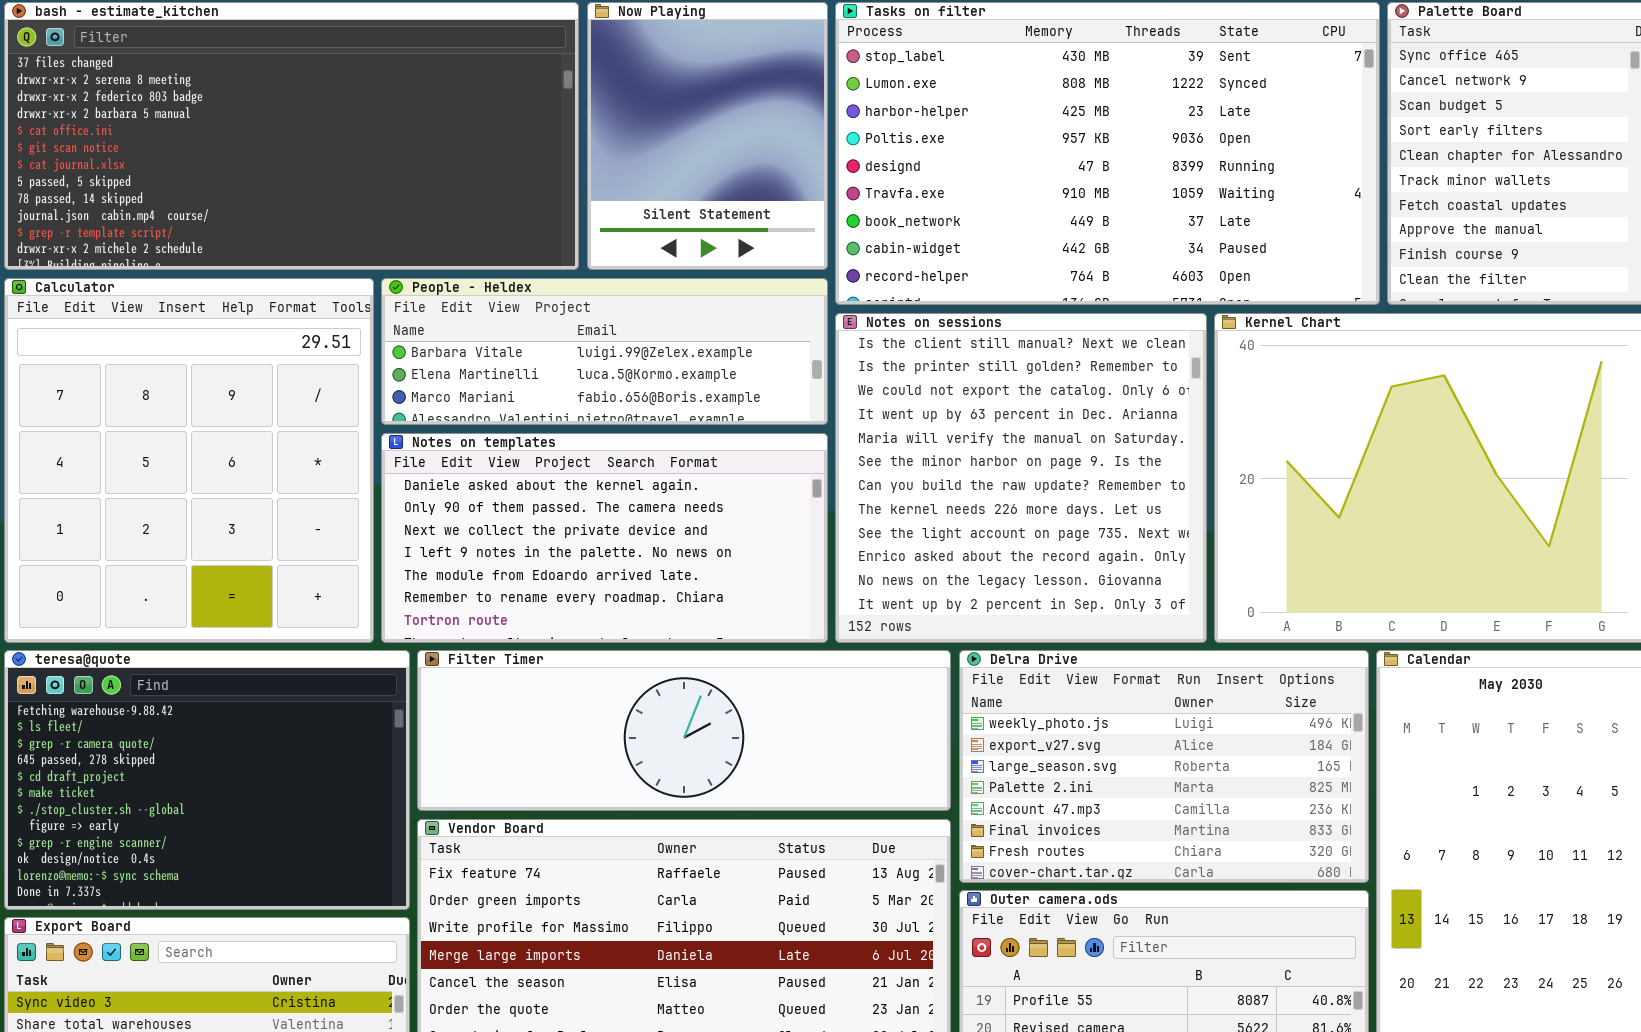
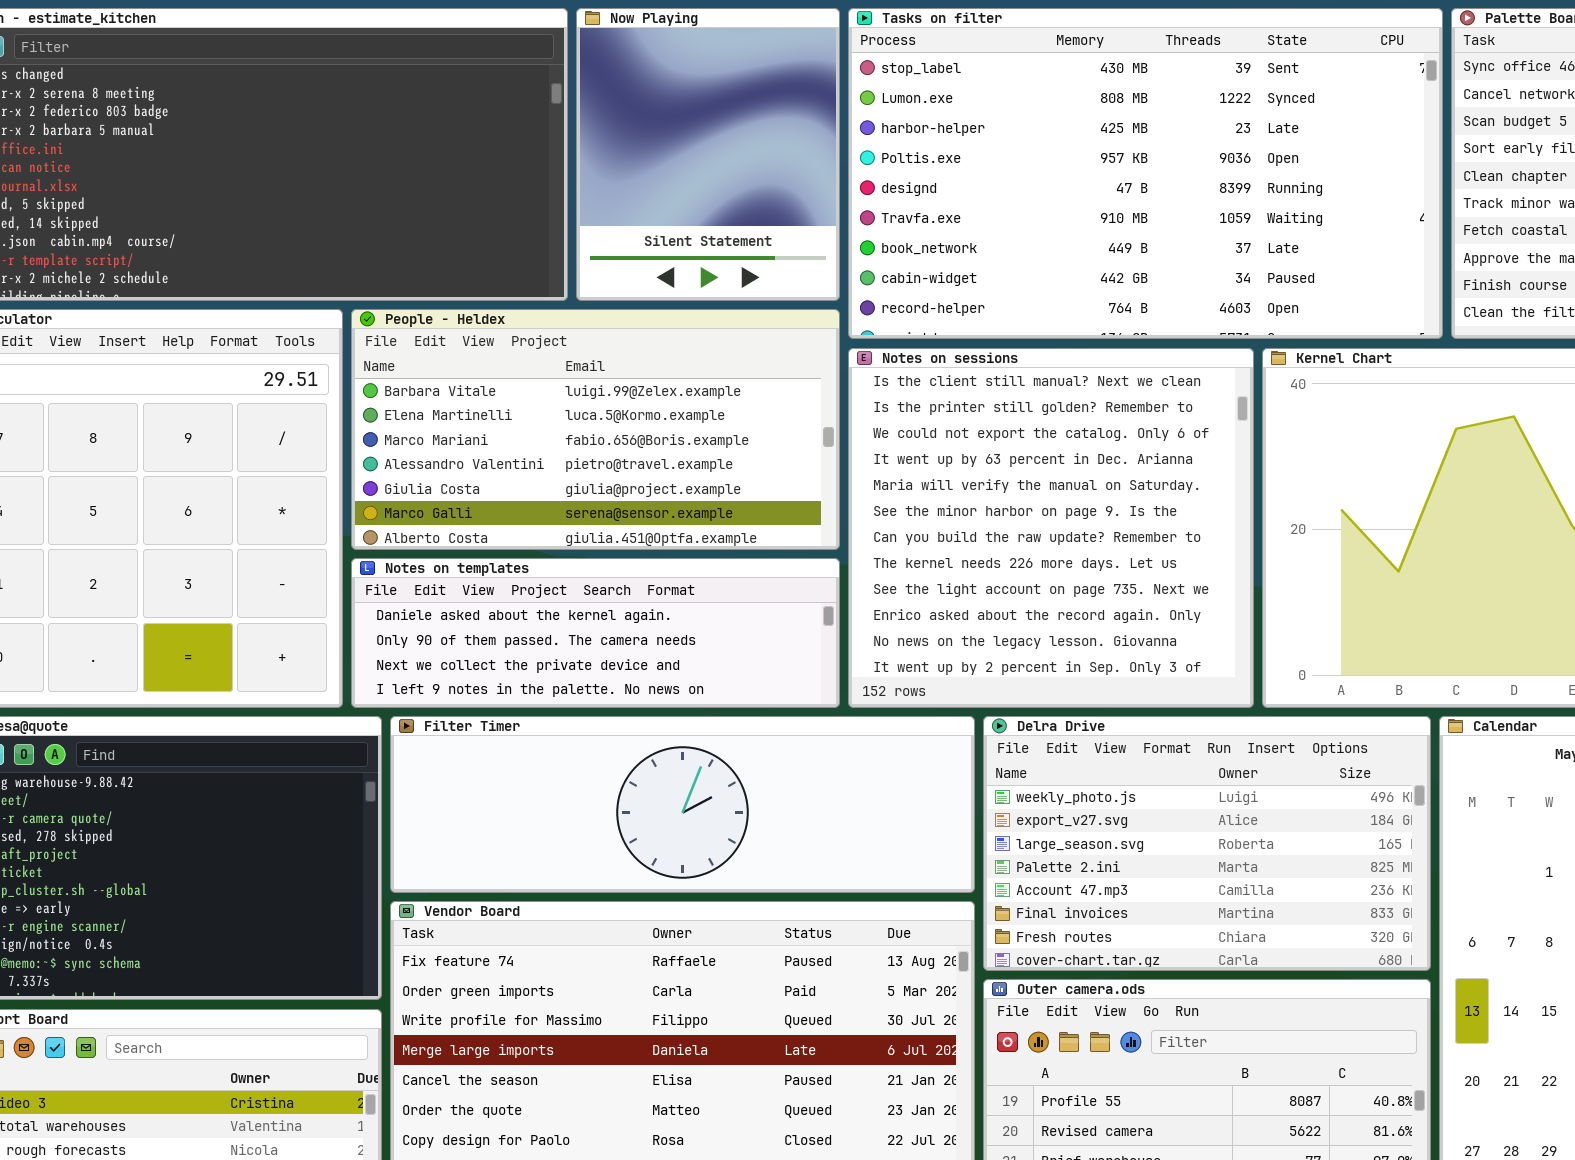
People - Heldex: [381,278,828,425] -> [351,309,840,550], resized
Notes on templates: [381,433,828,643] -> [351,558,840,708], resized

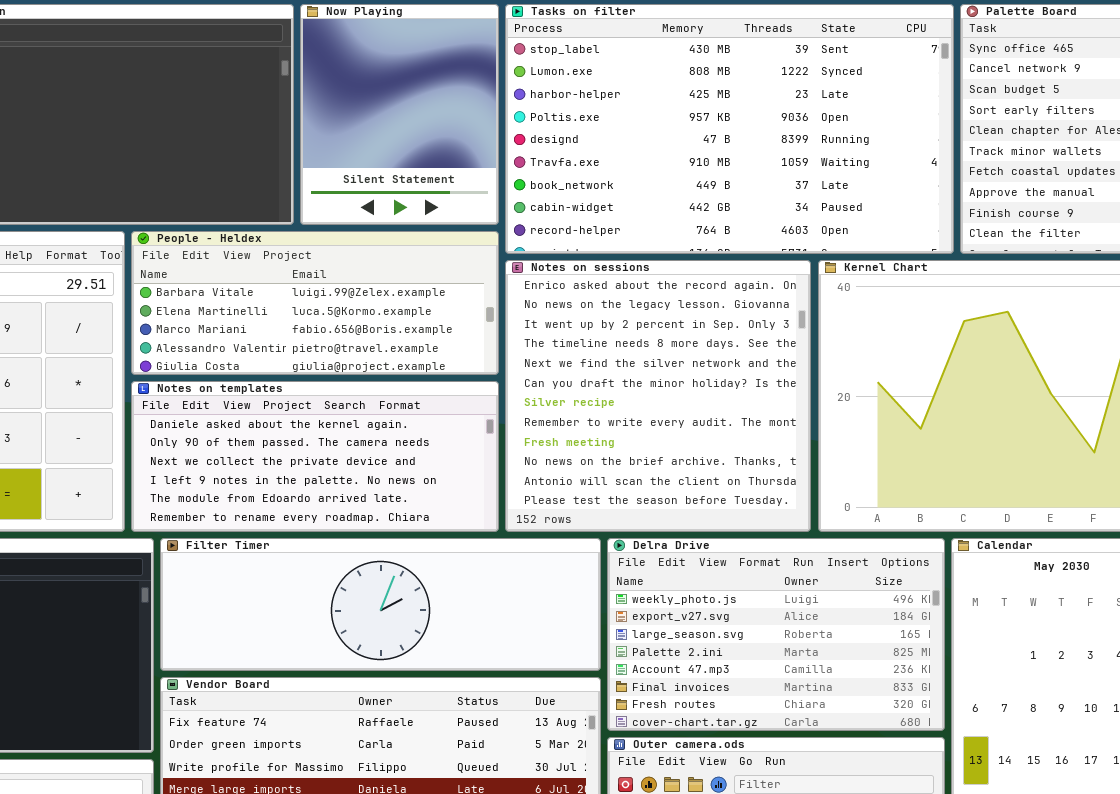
People - Heldex: [351,309,840,550] -> [131,231,499,375], resized
Notes on sessions: [848,348,1254,708] -> [505,260,811,532], scrolled down 9 rows
Notes on templates: [351,558,840,708] -> [131,381,499,532], resized

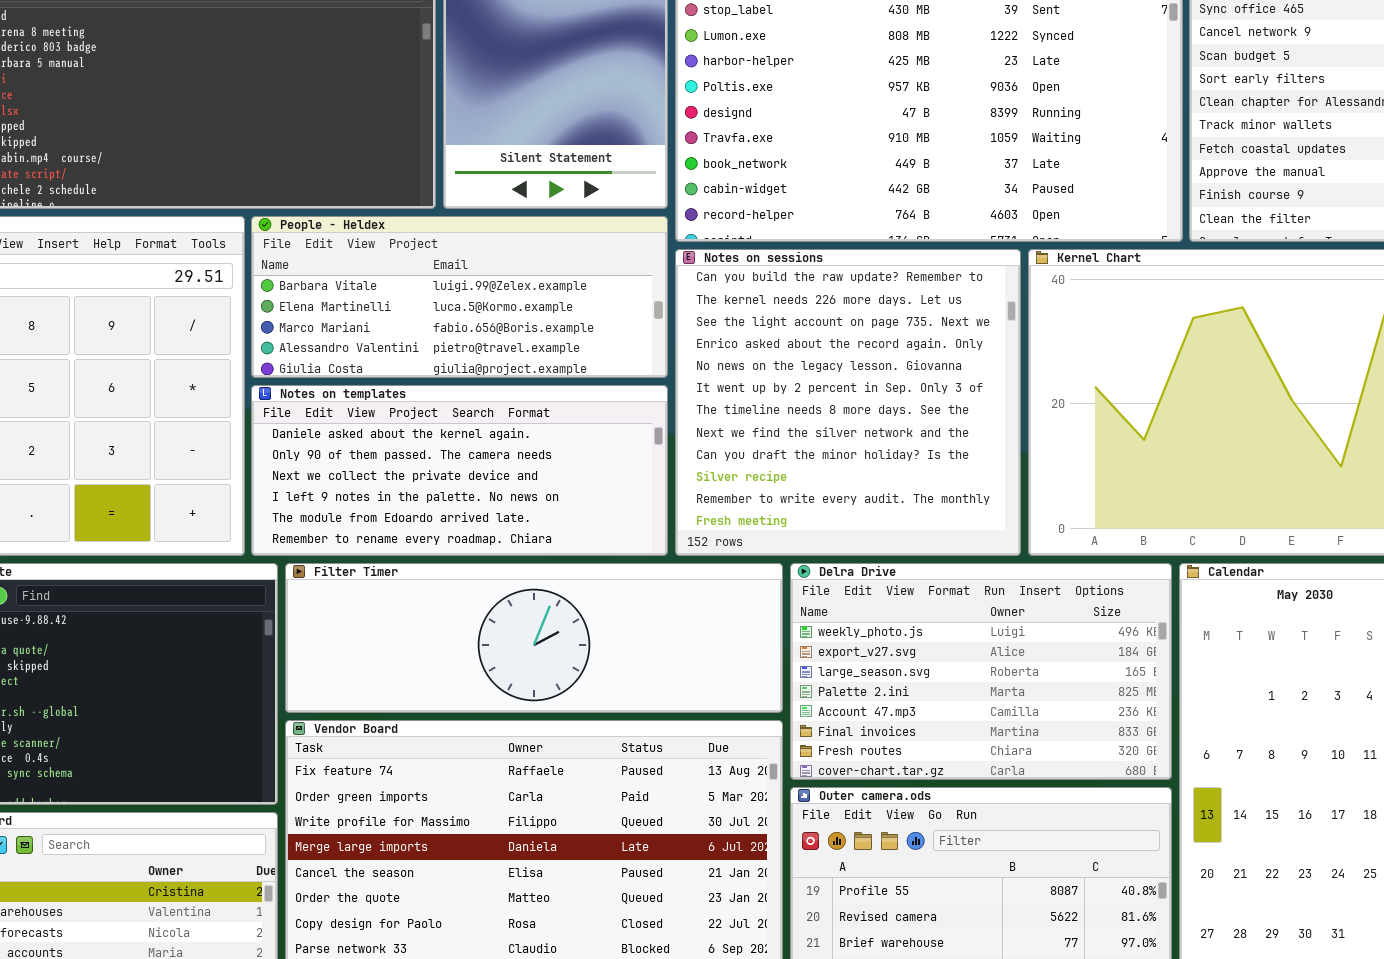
Notes on sessions: [505,260,811,532] -> [675,249,1021,556], scrolled up 3 rows

